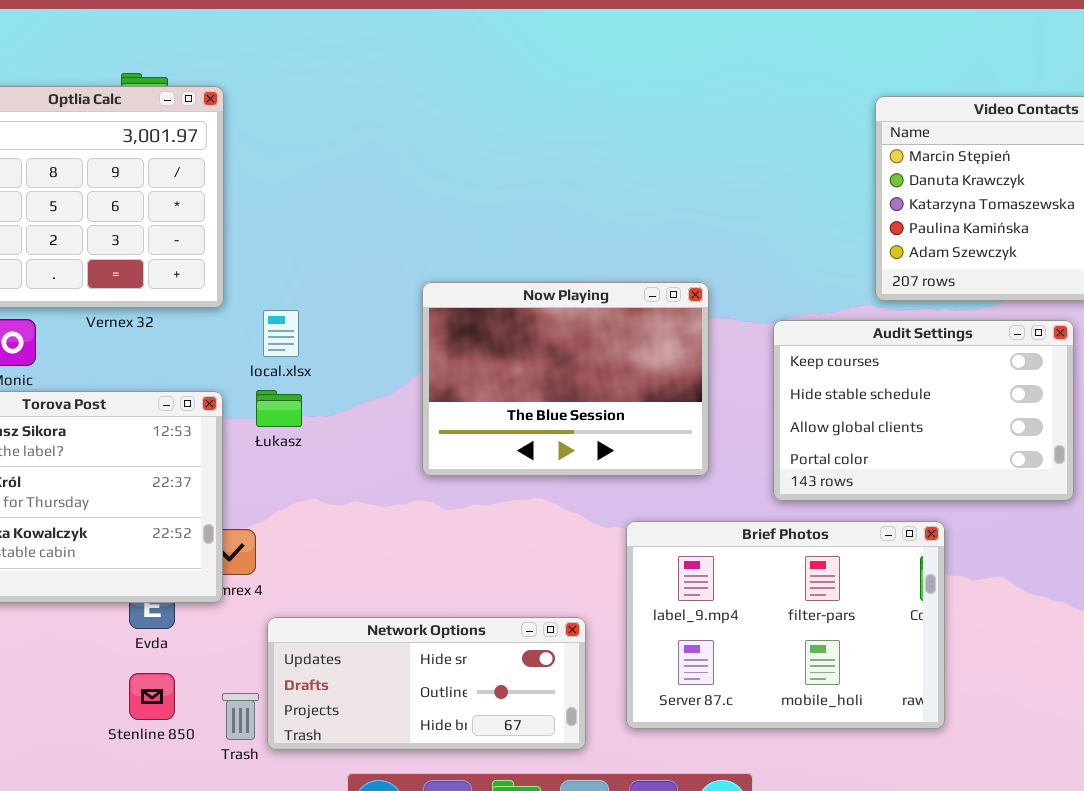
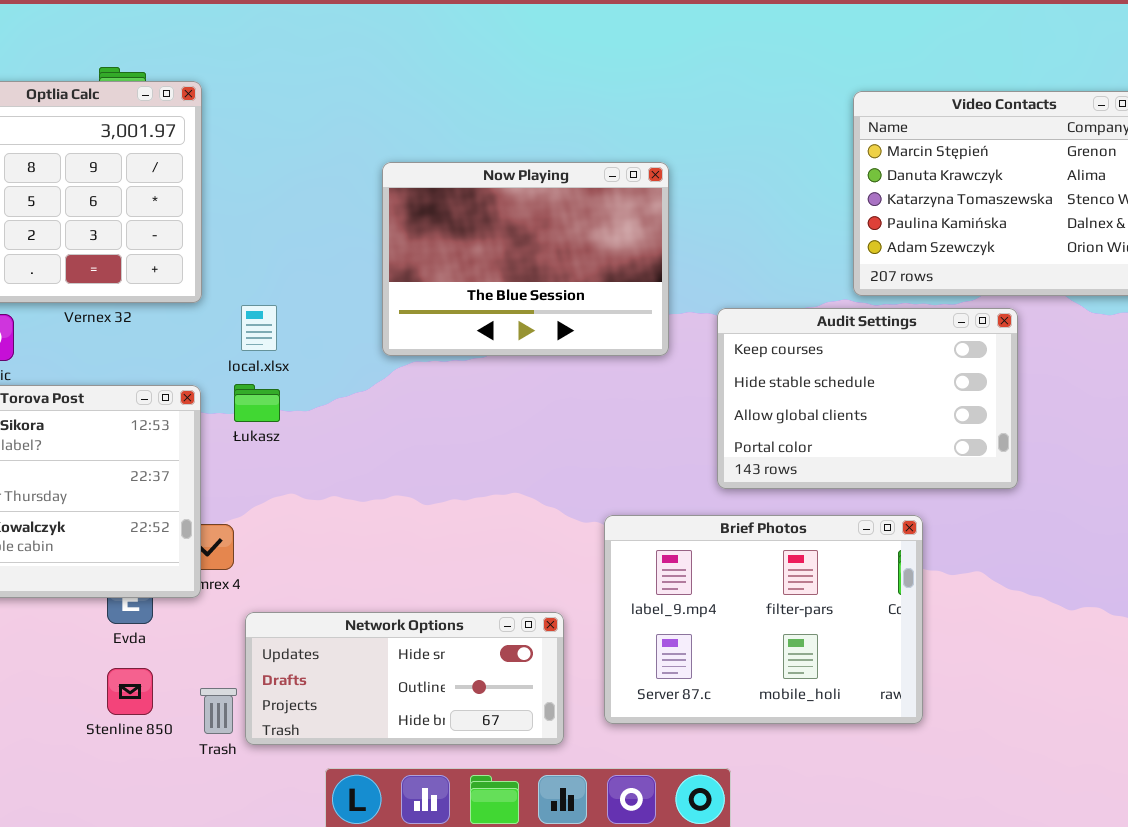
Now Playing: [422,282,709,476] -> [382,162,669,356], moved
Audit Settings: [773,320,1074,501] -> [717,308,1018,489], moved

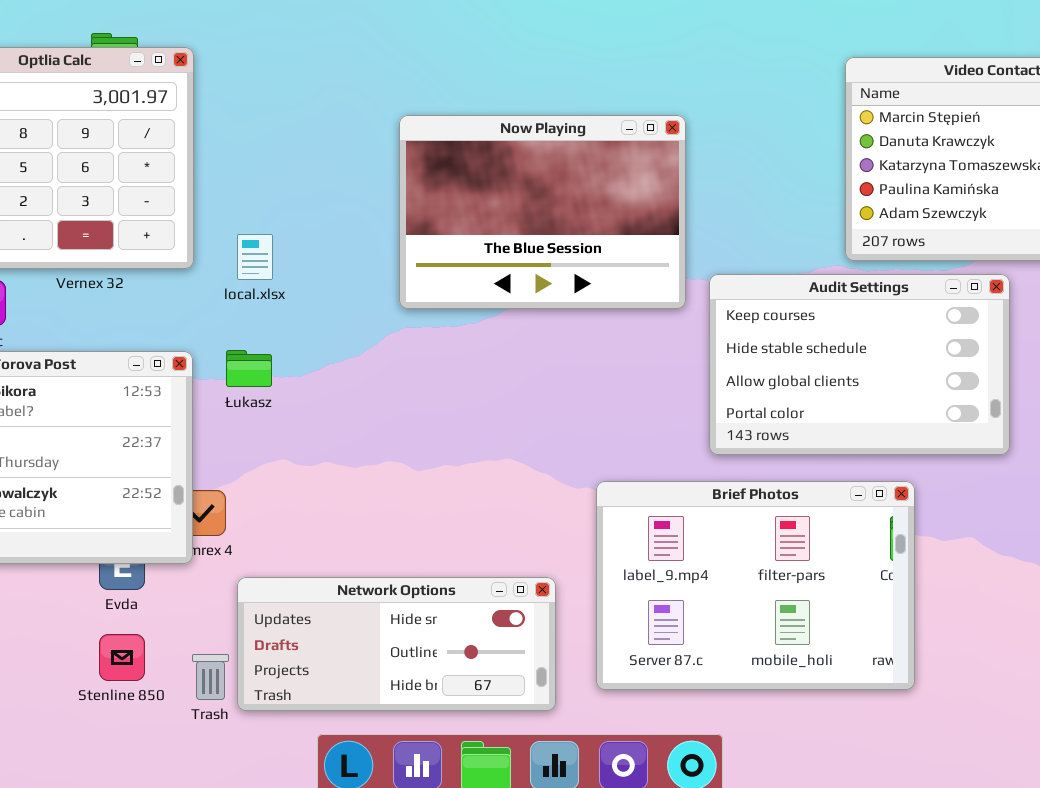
Now Playing: [382,162,669,356] -> [399,115,686,309], moved
local.xlsx: [241,305,277,351] -> [237,234,273,280], moved

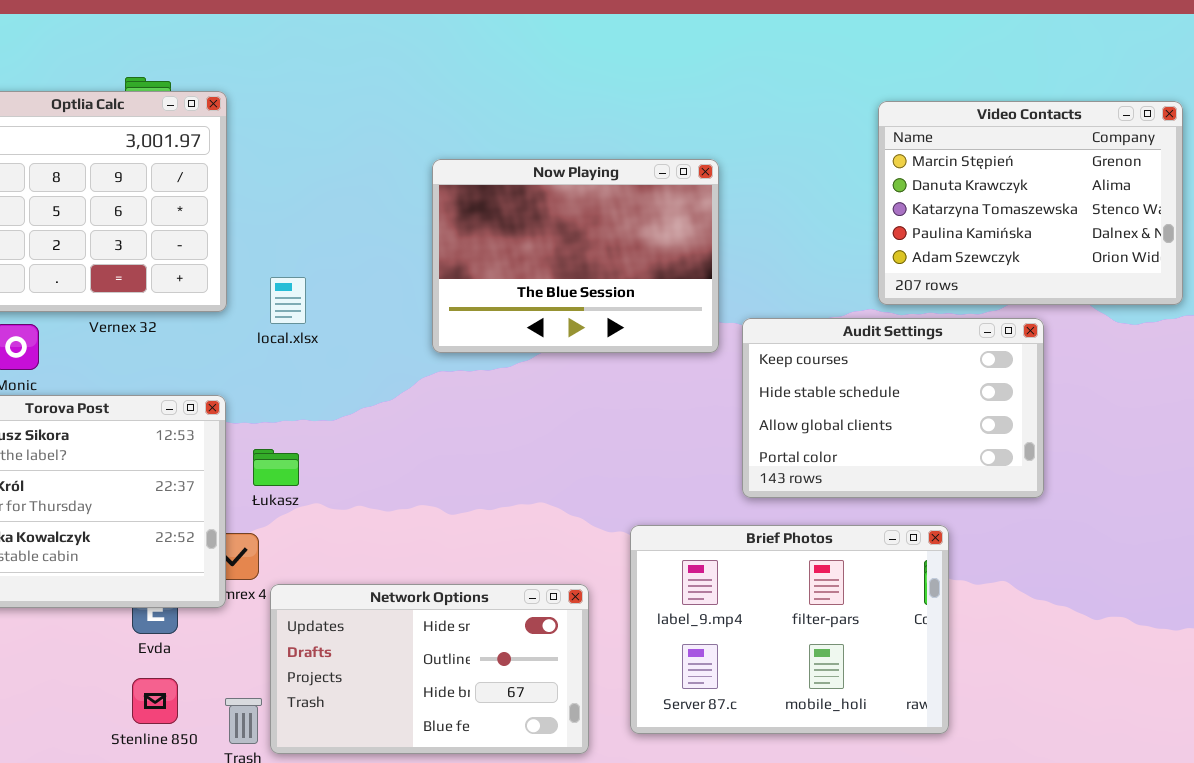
Łukasz: [226,350,272,387] -> [253,449,299,486], moved
Network Options: [237,577,556,711] -> [270,584,589,754], resized

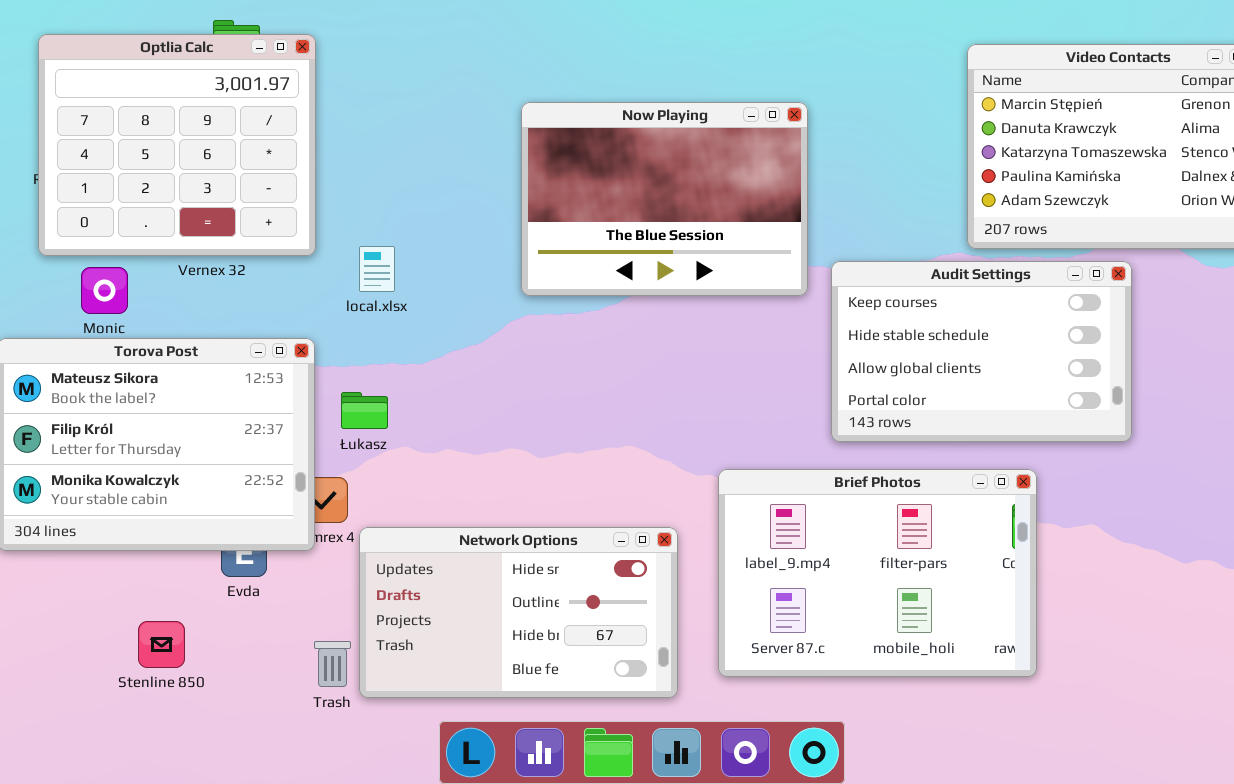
local.xlsx: [270,277,306,324] -> [359,246,395,292], moved
Stenline 850: [132,678,178,724] -> [138,621,185,668], moved

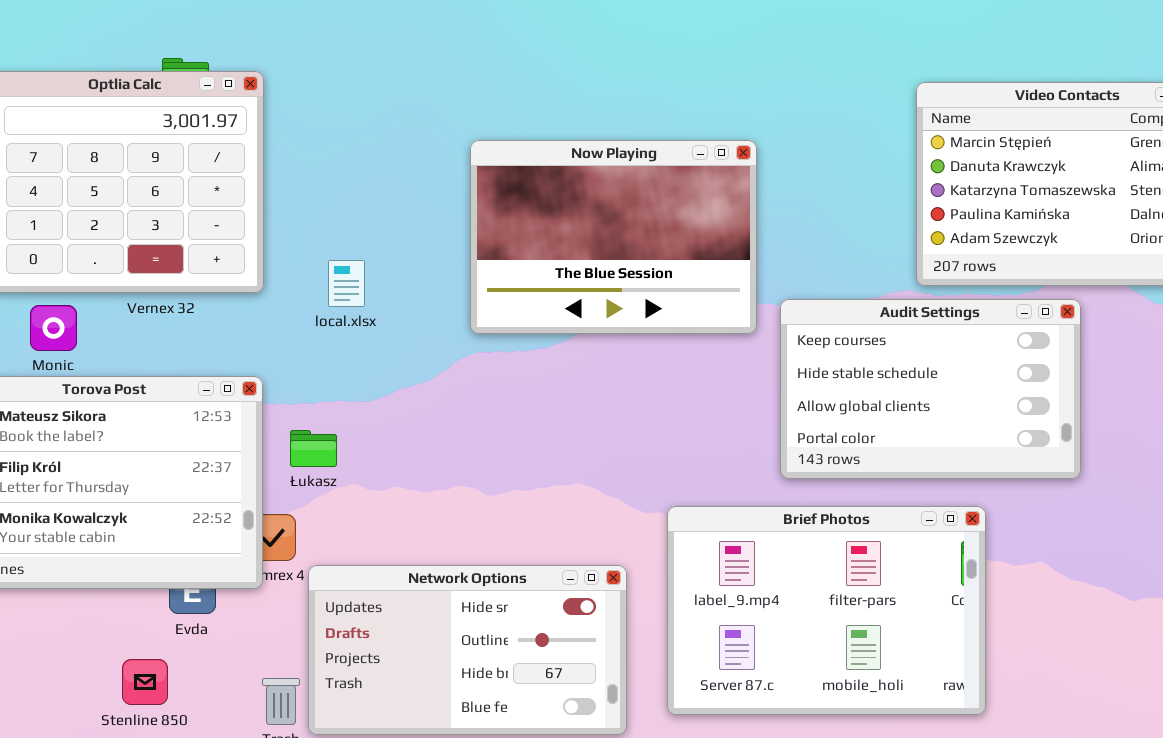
local.xlsx: [359,246,395,292] -> [328,260,365,307], moved
Stenline 850: [138,621,185,668] -> [122,659,168,705], moved

